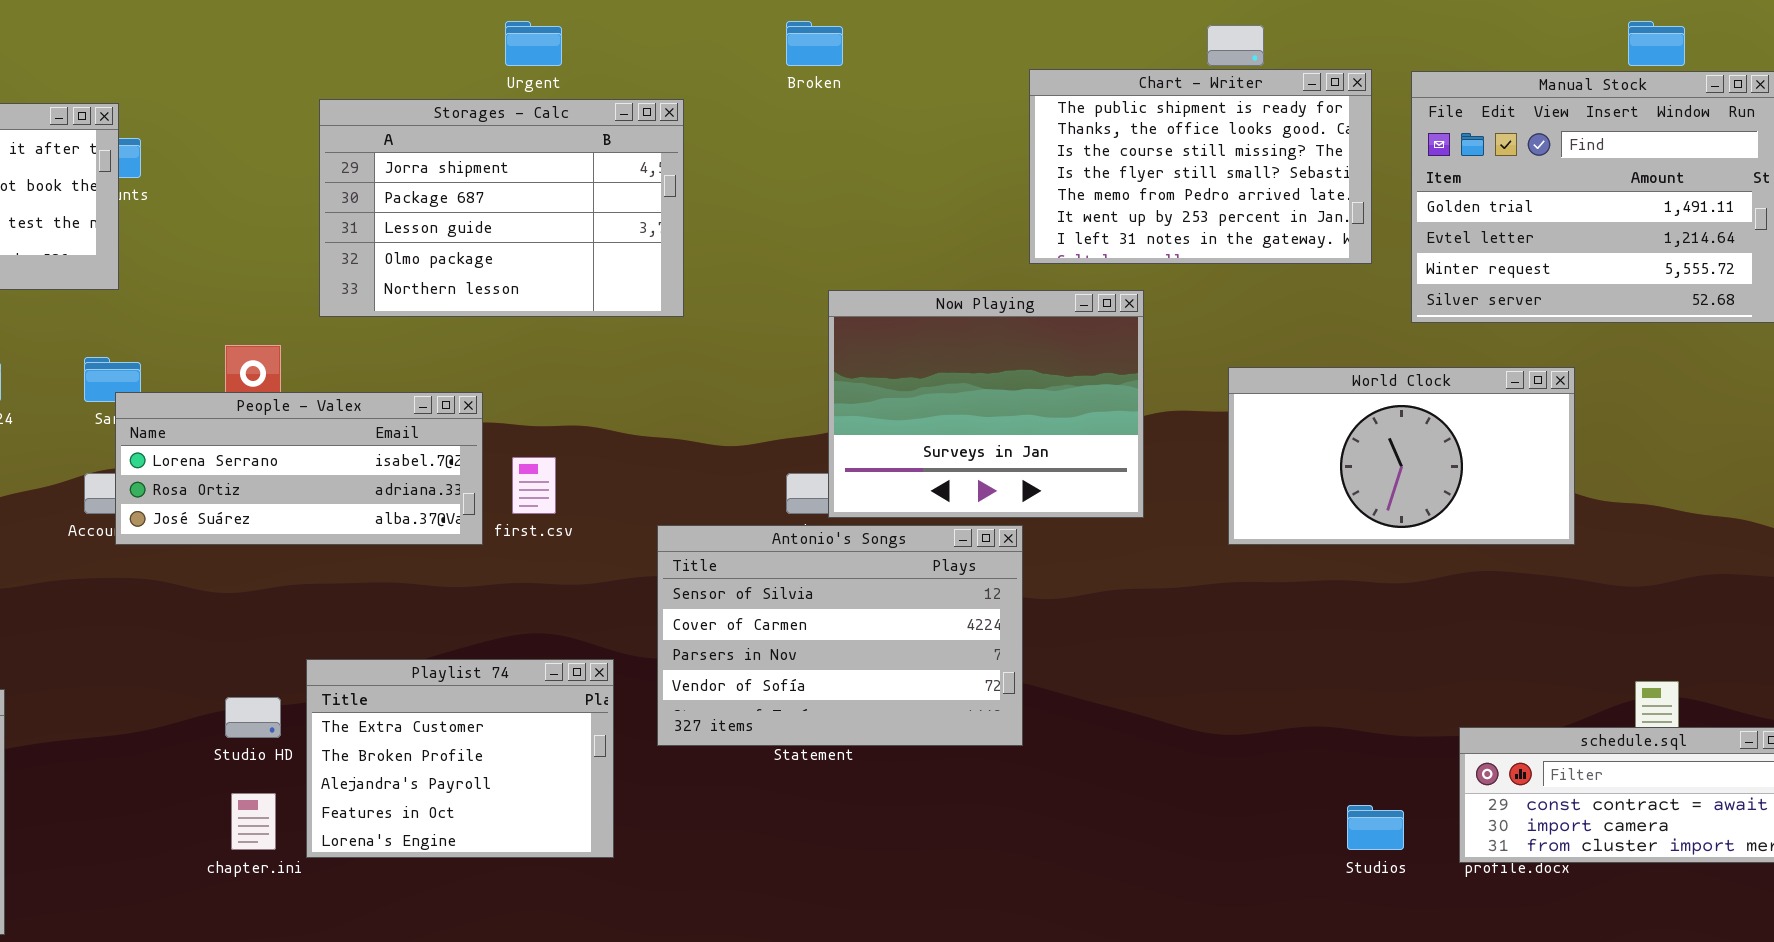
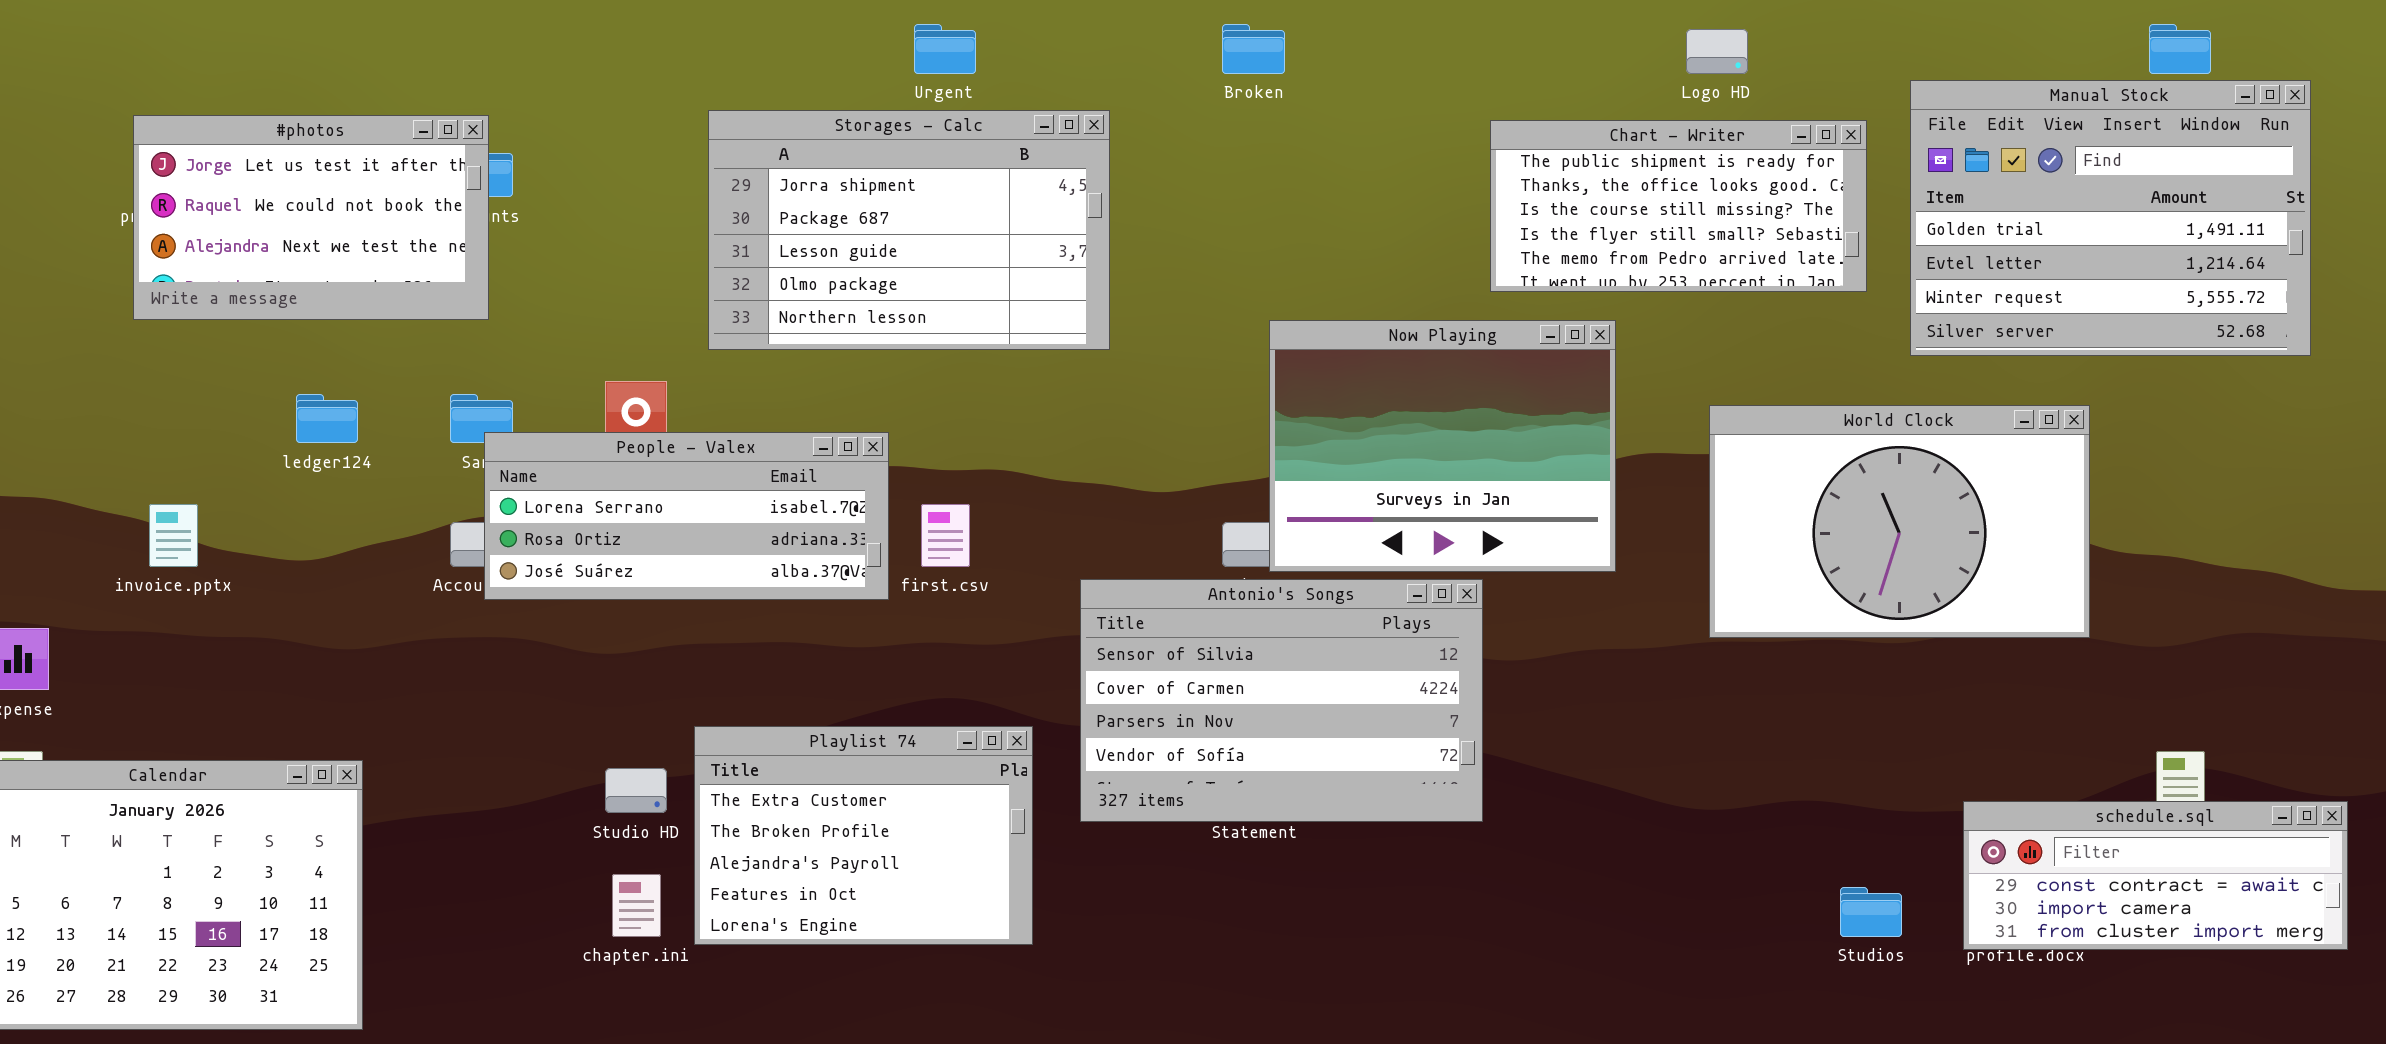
Chart - Writer: [1029,69,1372,264] -> [1490,120,1867,292], resized
World Clock: [1228,367,1575,545] -> [1709,405,2090,638], resized

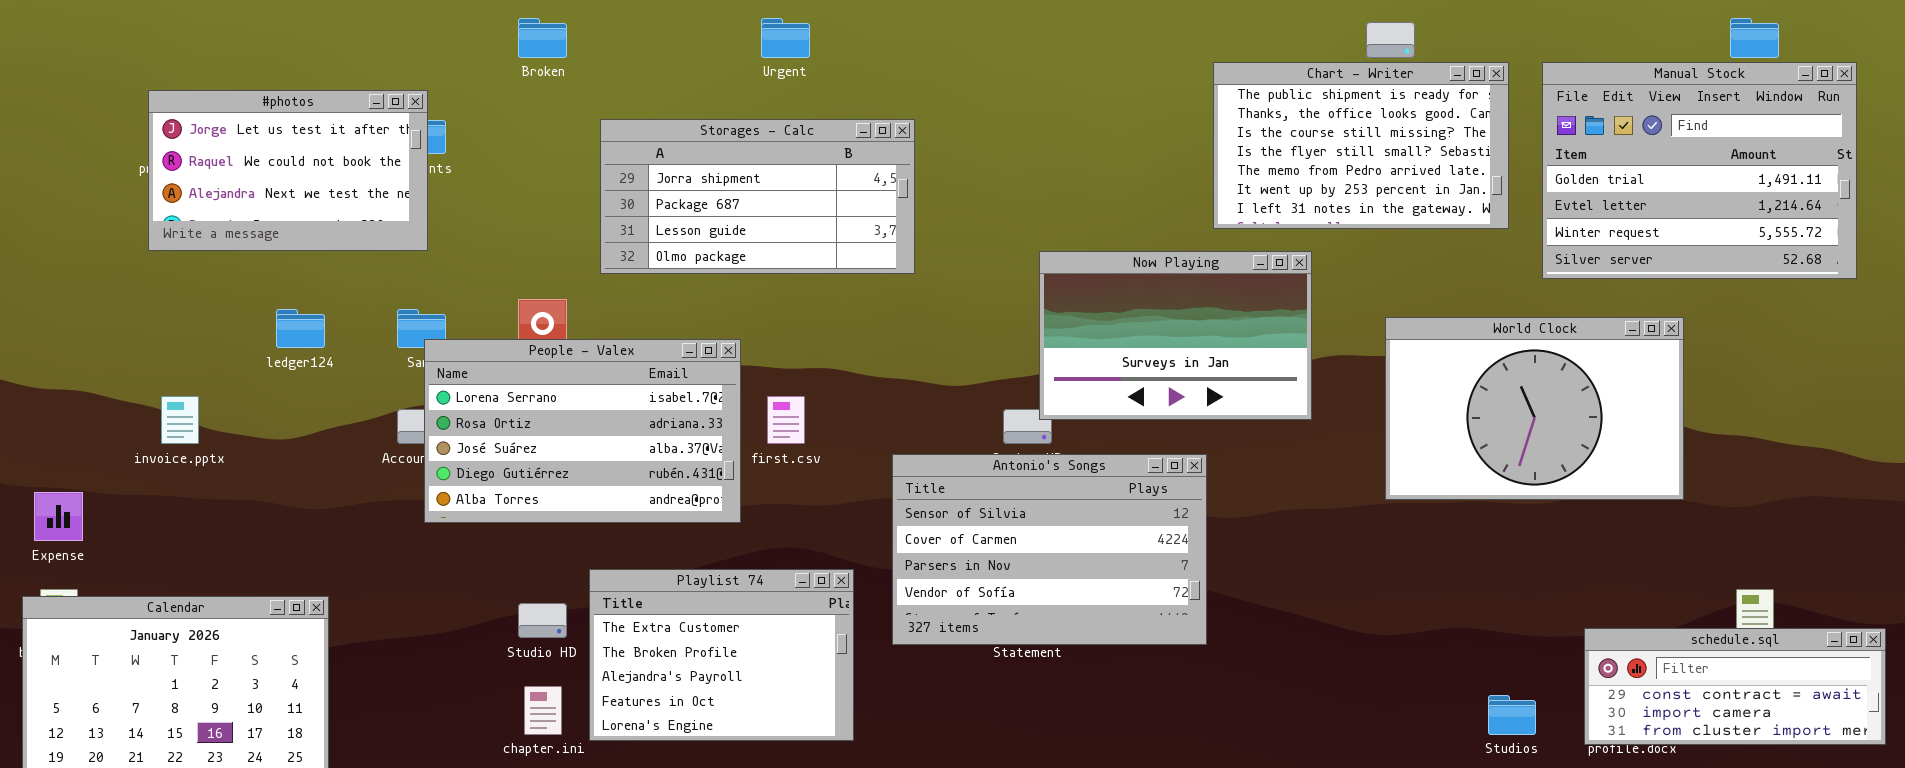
Broken: [1222,24,1285,74] -> [518,18,567,58], moved
Storages - Calc: [708,110,1110,350] -> [600,119,915,274], resized
Chart - Writer: [1490,120,1867,292] -> [1213,62,1509,229], resized
Now Playing: [1269,320,1616,572] -> [1039,251,1312,420], resized
People - Valex: [484,432,889,600] -> [424,339,741,523], resized

